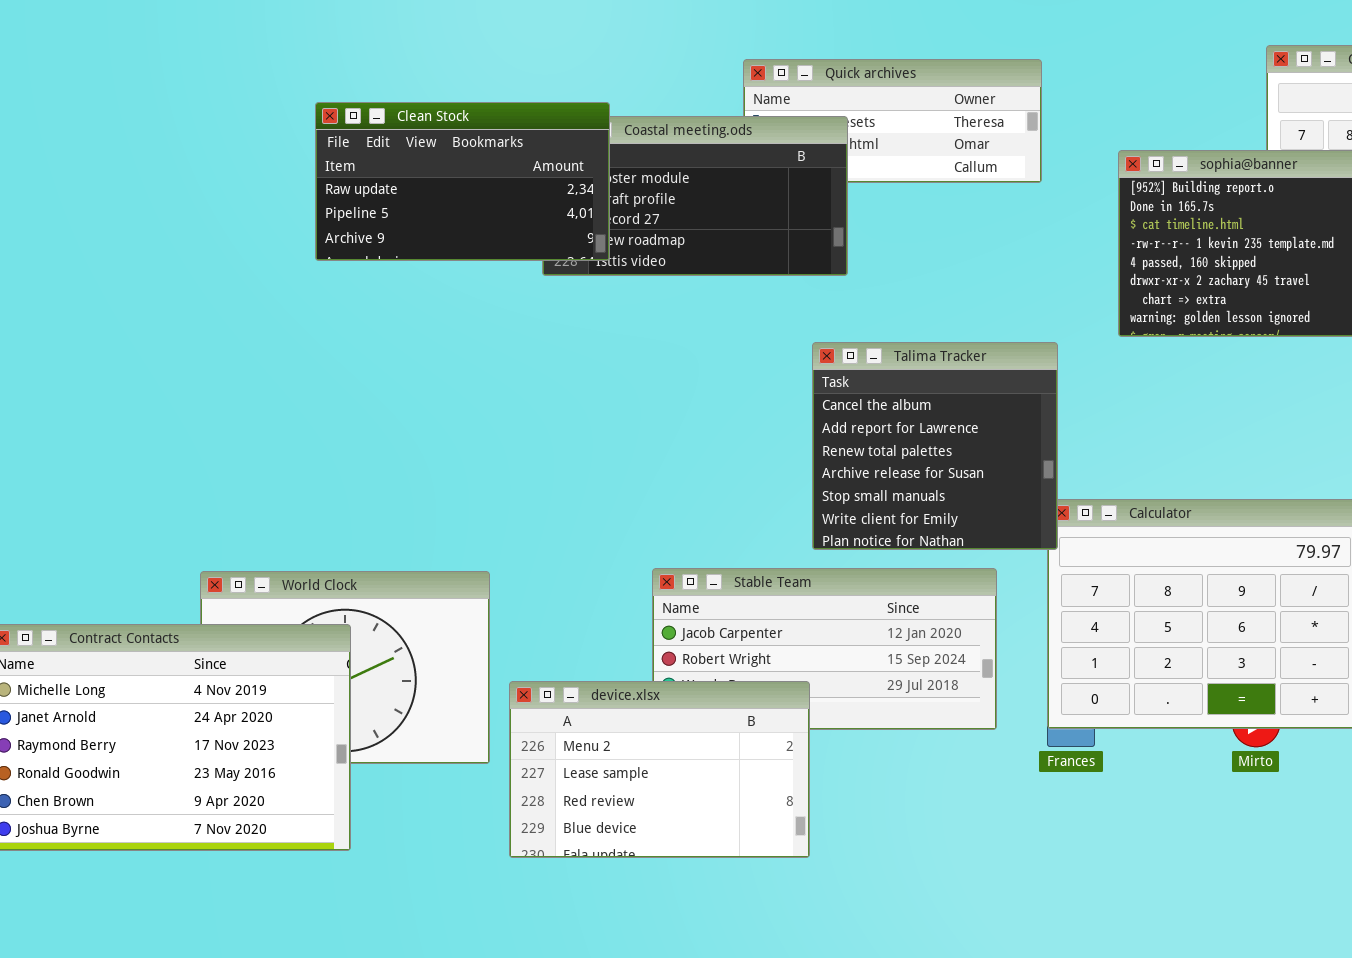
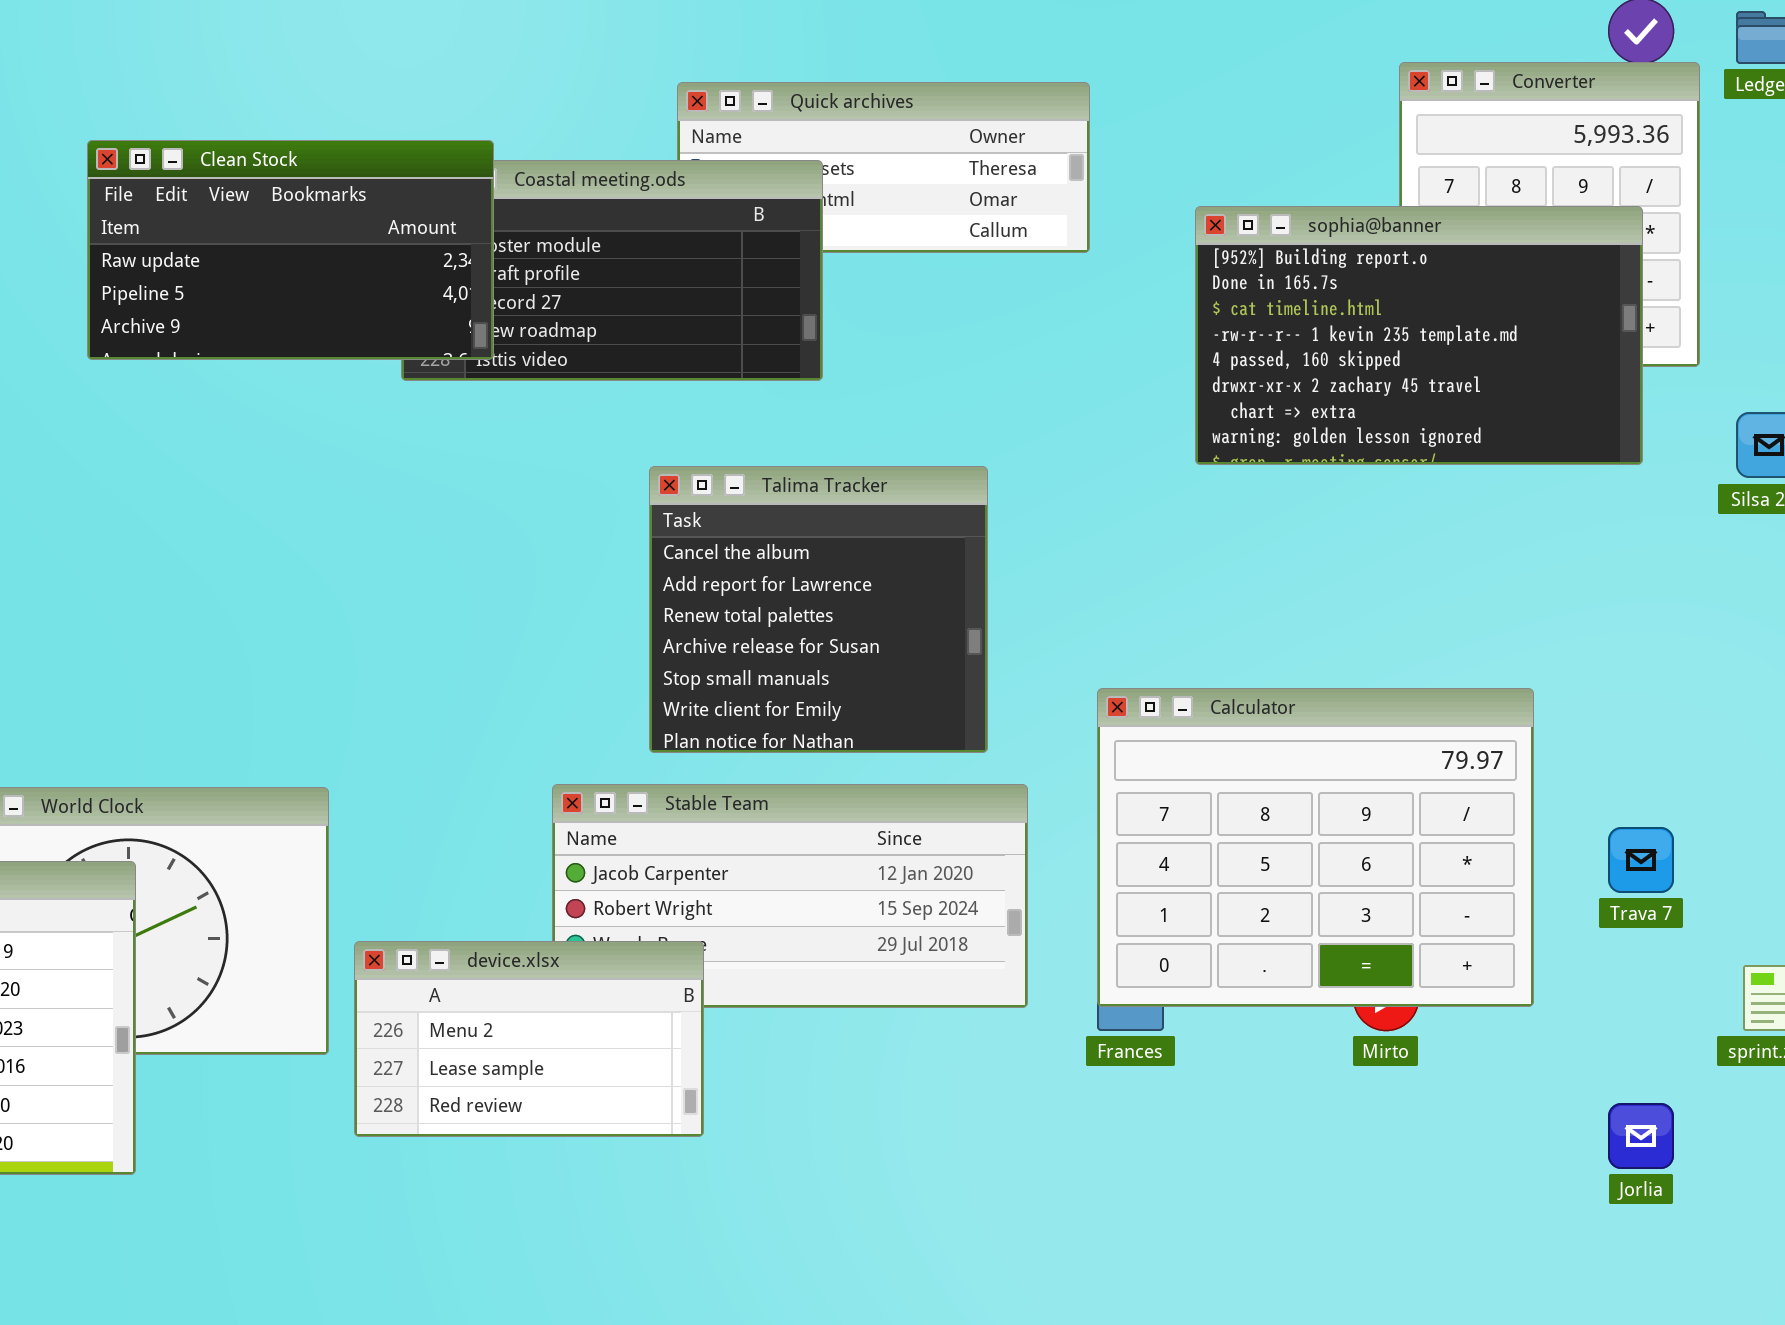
Talima Tracker: [812,342,1058,550] -> [649,466,988,753], moved
device.xlsx: [509,681,810,858] -> [354,941,704,1137], resized

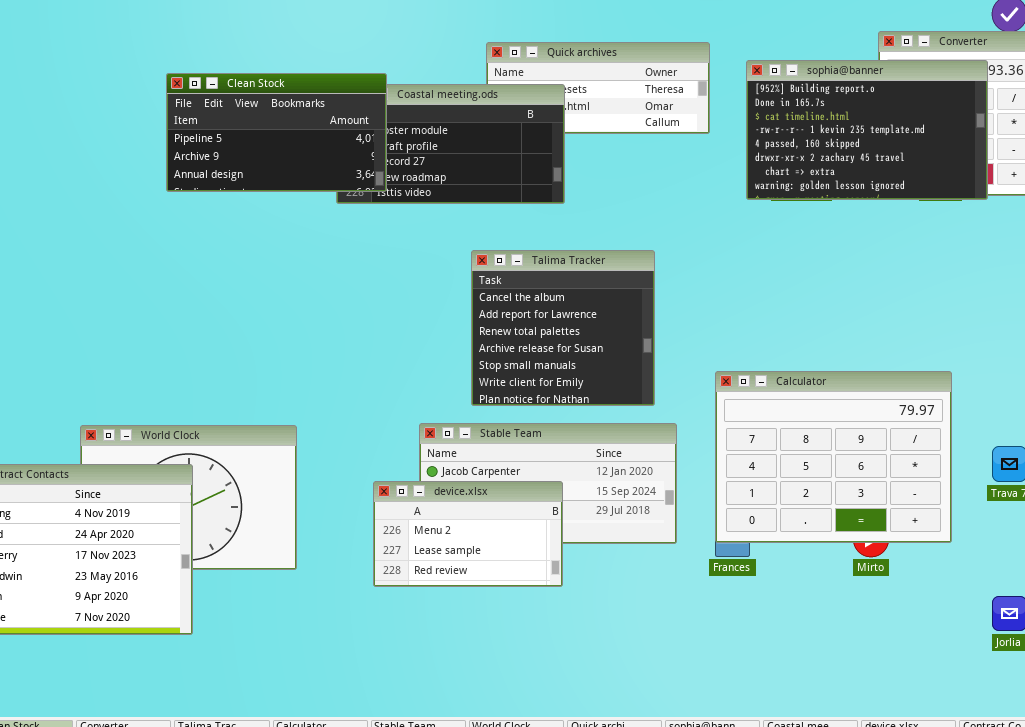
Clean Stock: [87,140,494,360] -> [166,73,387,192], scrolled down 1 row
sophia@banner: [1195,206,1643,465] -> [746,60,988,200], moved
device.xlsx: [354,941,704,1137] -> [373,481,563,587], moved

